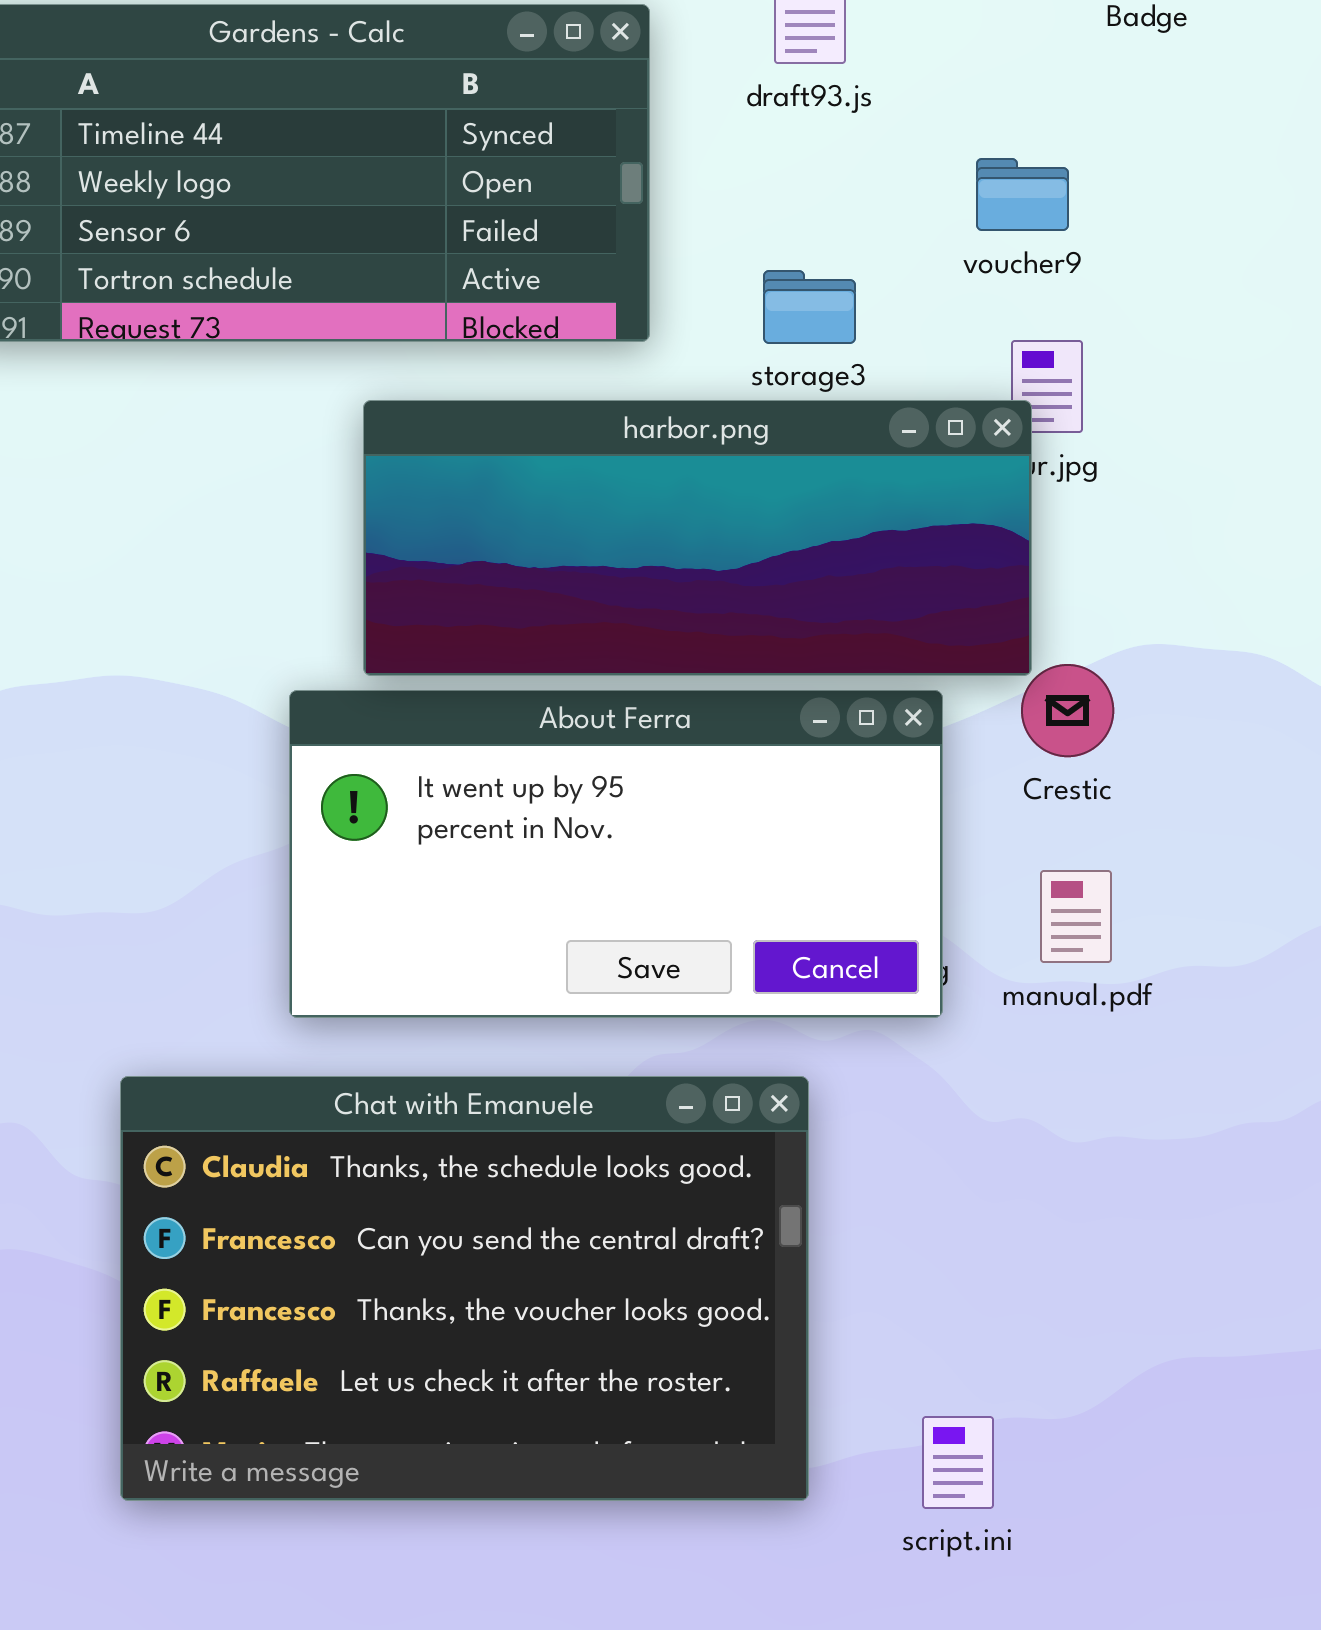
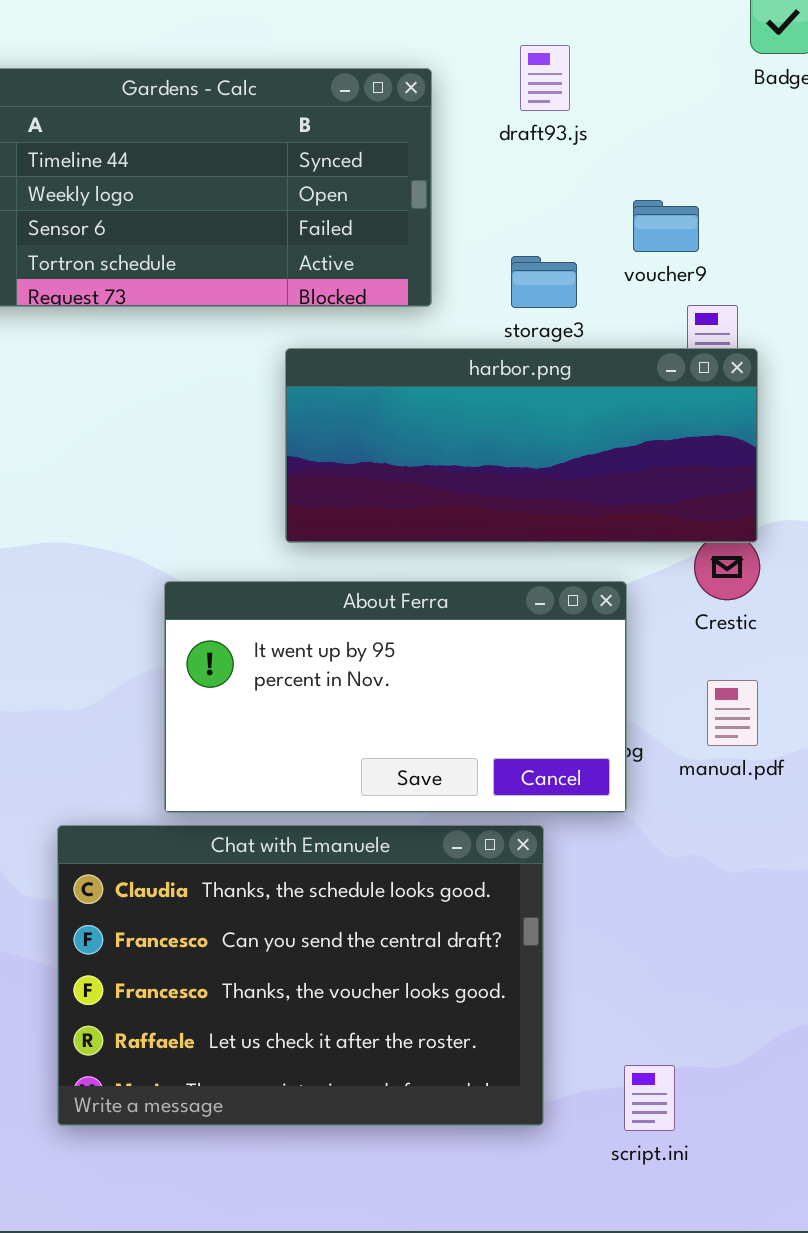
voucher9: [976,158,1069,231] -> [633,200,699,252], moved
harbor.png: [363,400,1032,676] -> [285,348,758,543], moved
About Ferra: [289,690,943,1018] -> [164,581,627,813], moved

